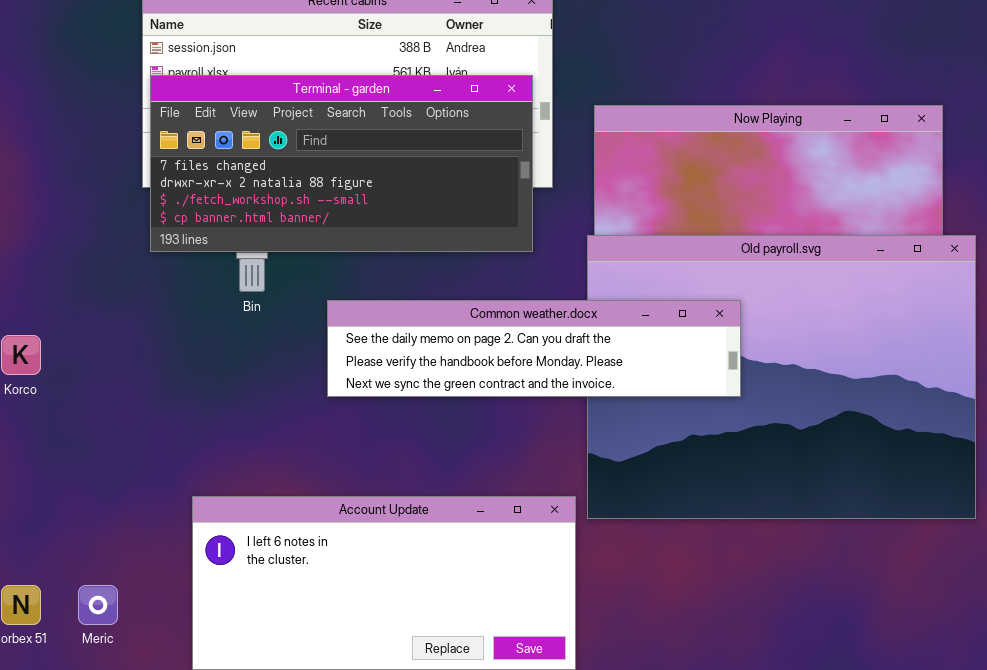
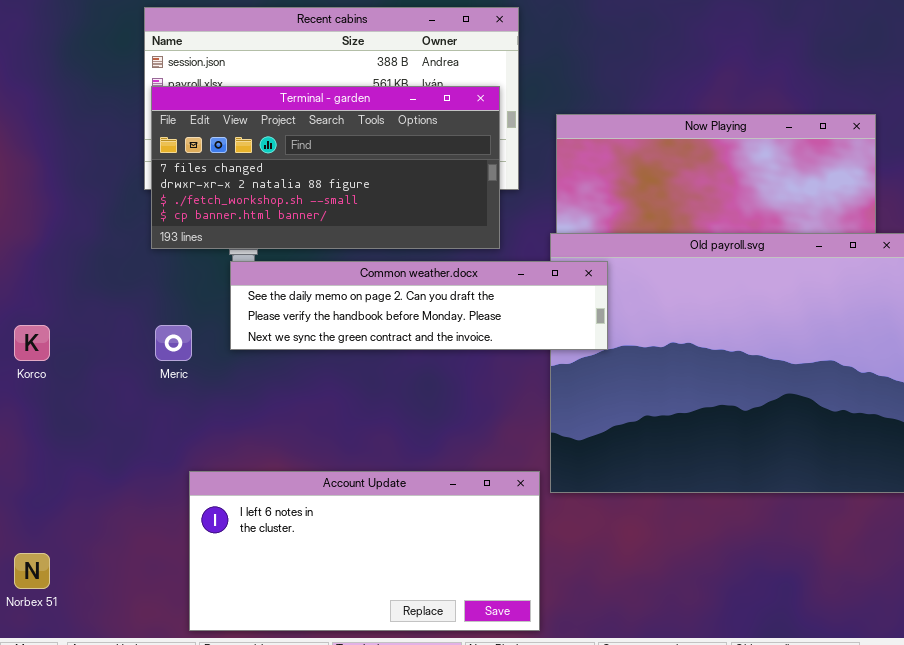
Common weather.docx: [327,300,741,397] -> [230,261,608,350], moved
Meric: [78,585,118,625] -> [155,325,192,361], moved

